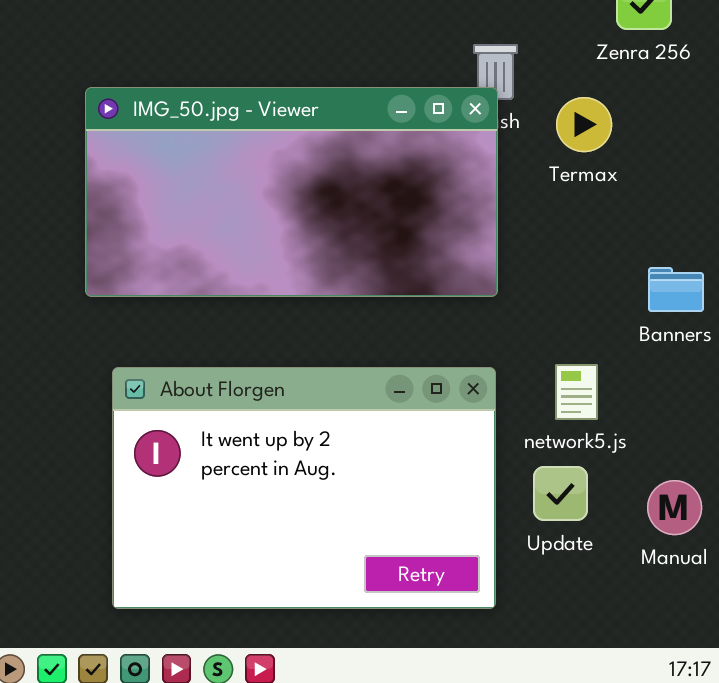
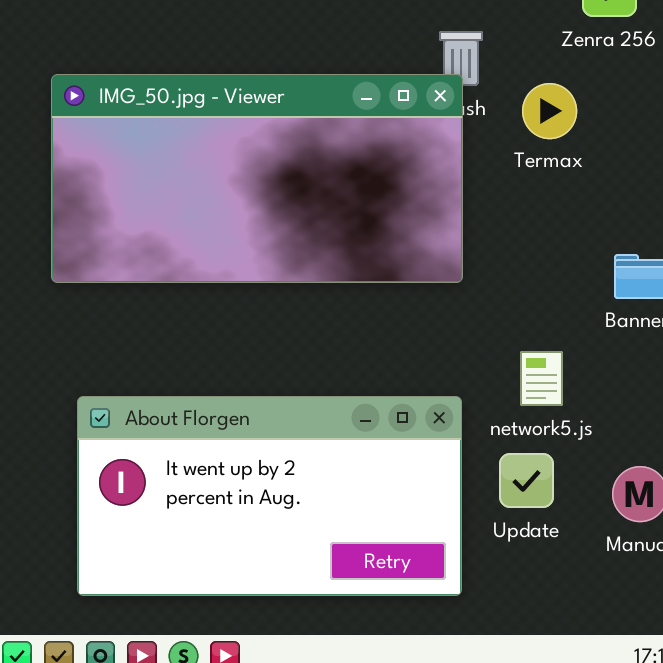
About Florgen: [112,367,496,609] -> [77,396,462,596], resized

